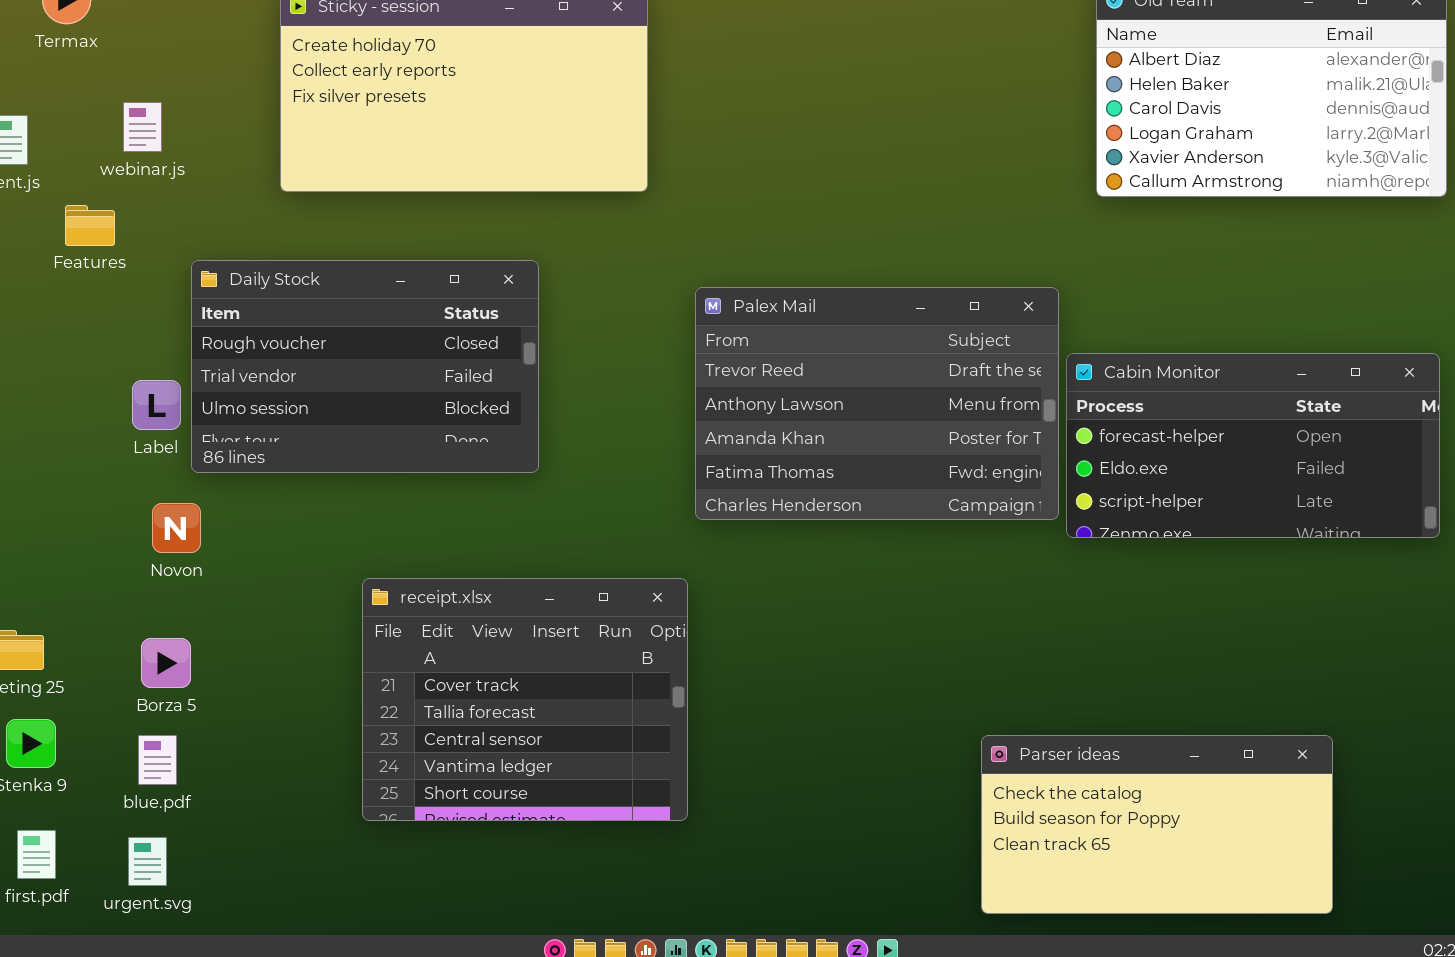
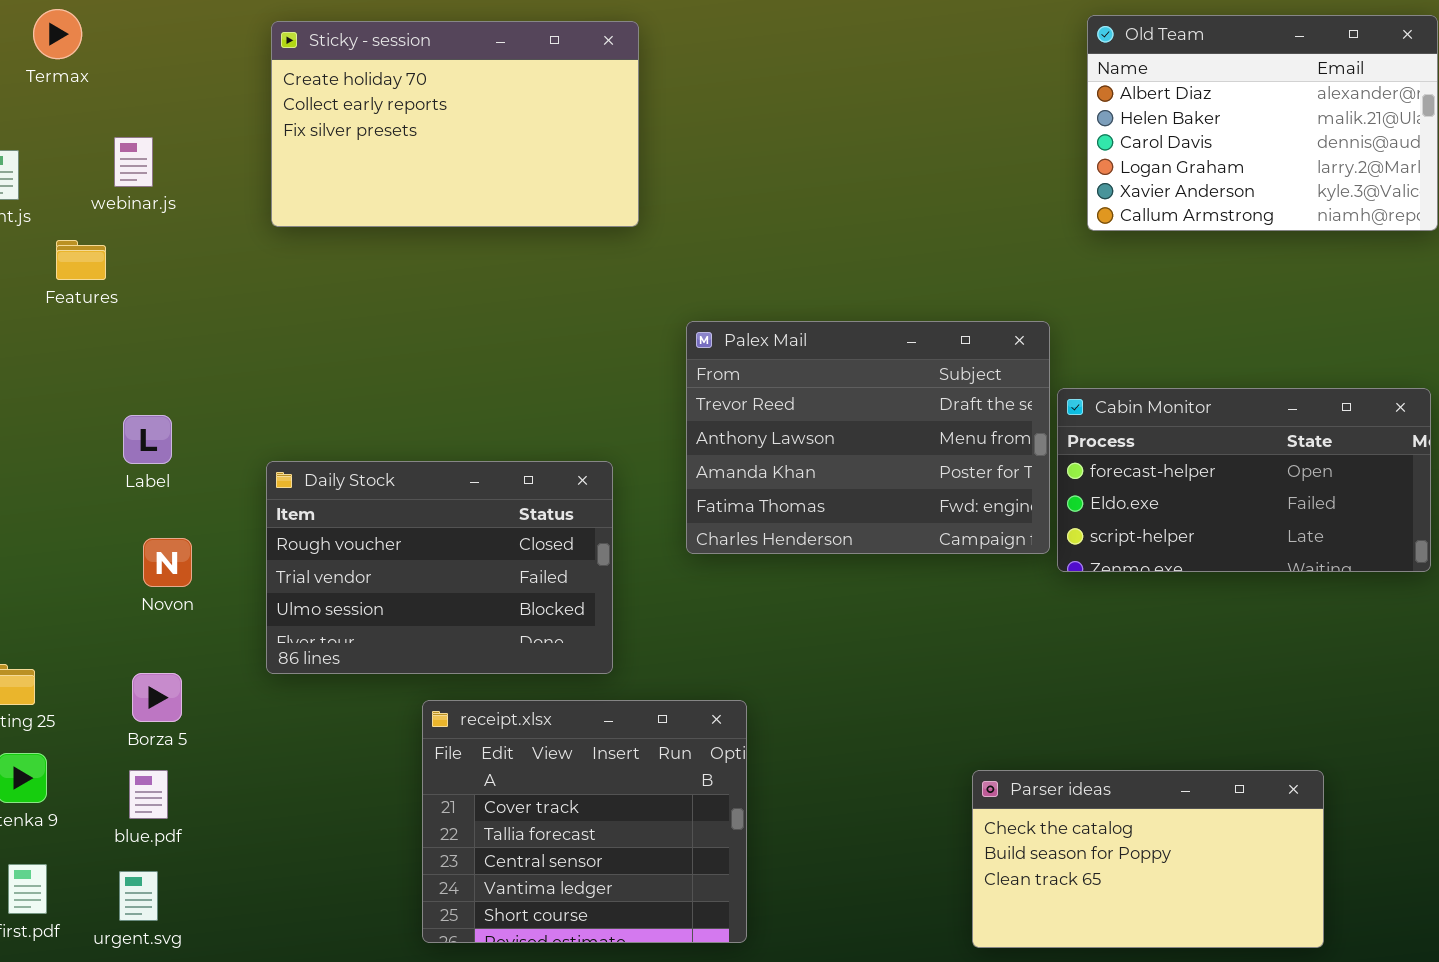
Daily Stock: [191,260,539,473] -> [266,461,613,674], moved
receipt.xlsx: [362,578,688,821] -> [422,700,747,943], moved

